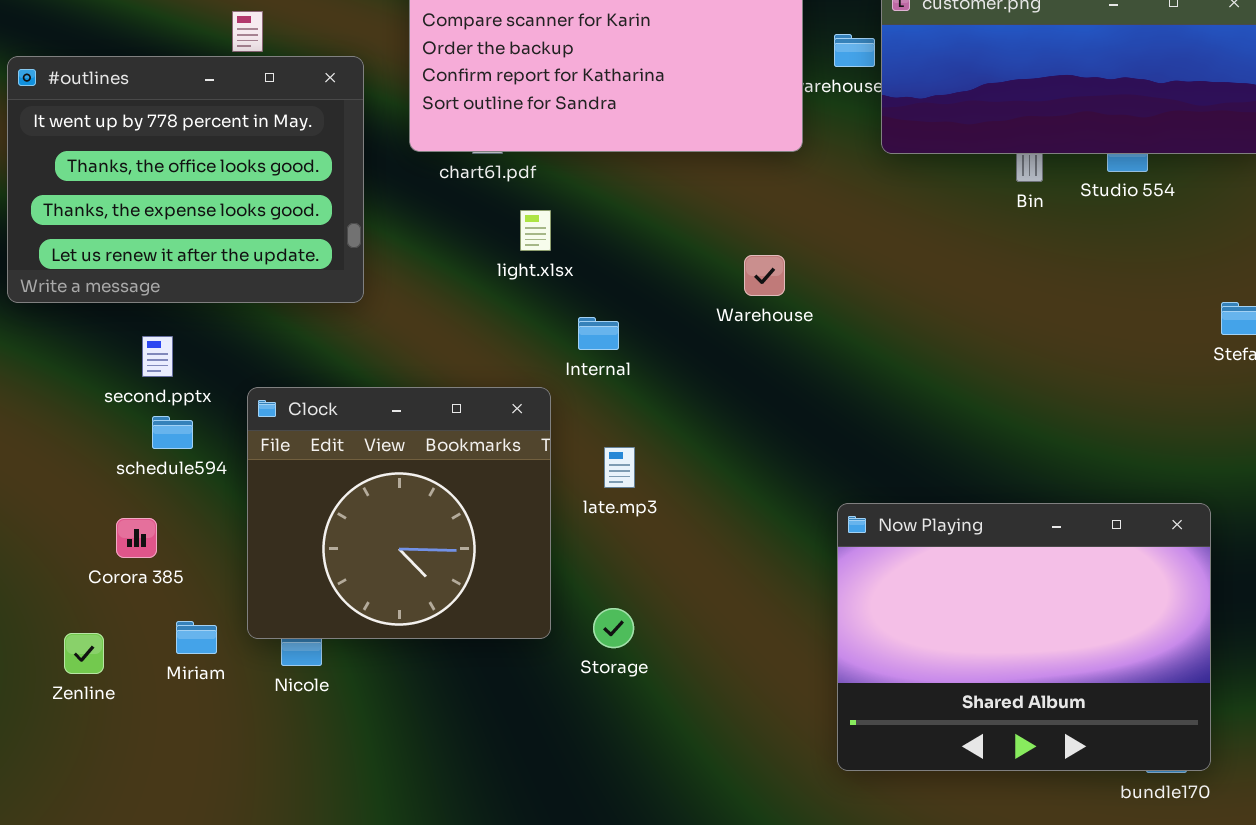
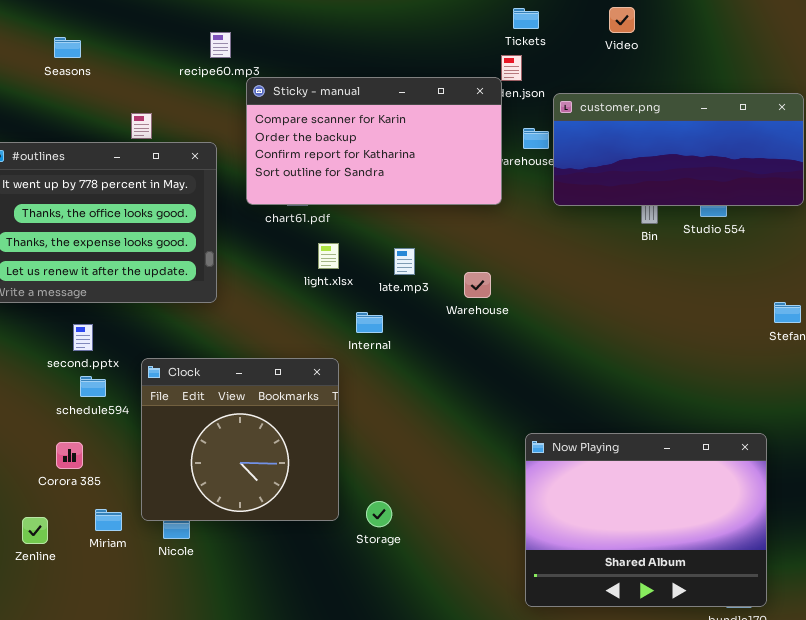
late.mp3: [604,447,635,488] -> [394,248,415,275], moved

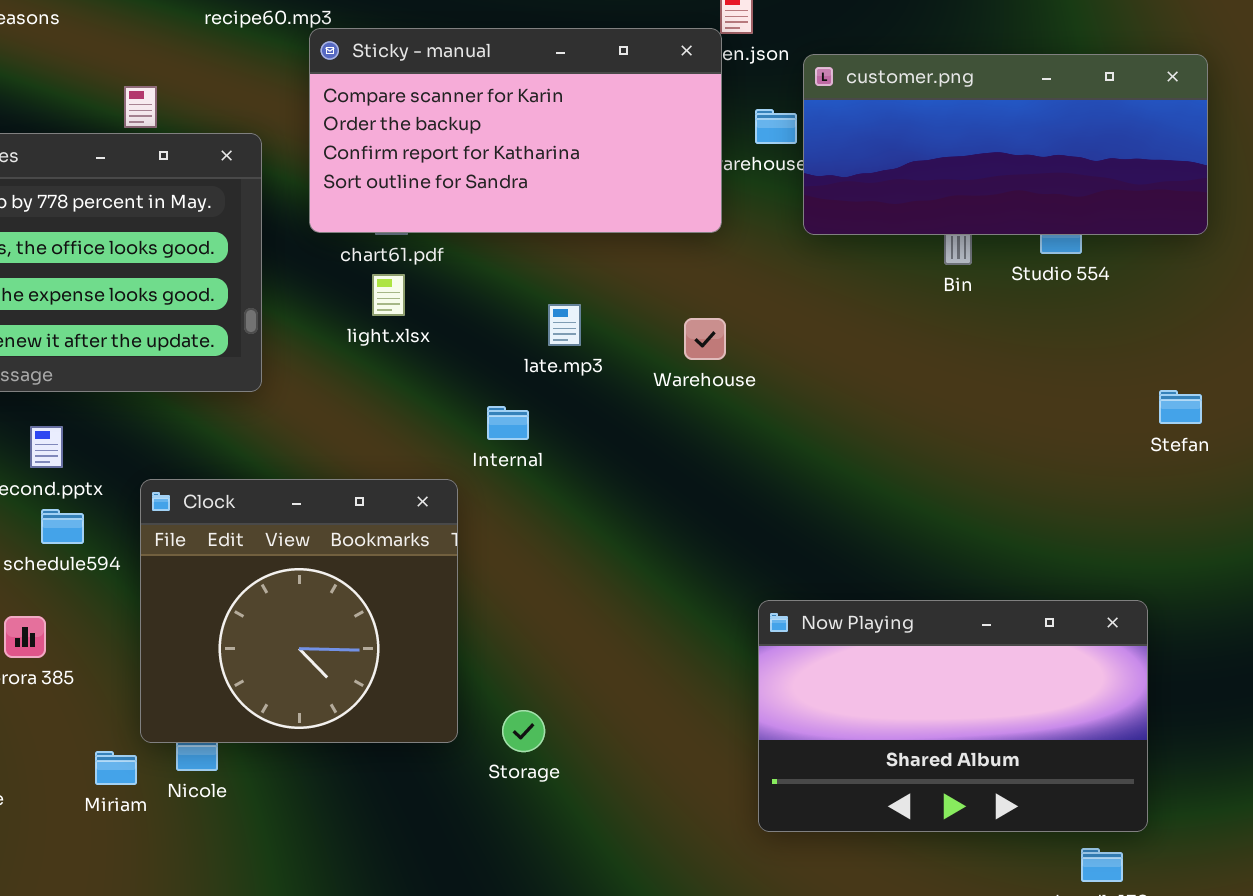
light.xlsx: [318,243,339,269] -> [372,274,405,316], moved
Warehouse: [464,272,491,298] -> [684,318,726,360], moved
Now Playing: [525,433,767,607] -> [758,600,1148,832], resized
Miriam: [95,509,122,531] -> [95,751,137,785], moved

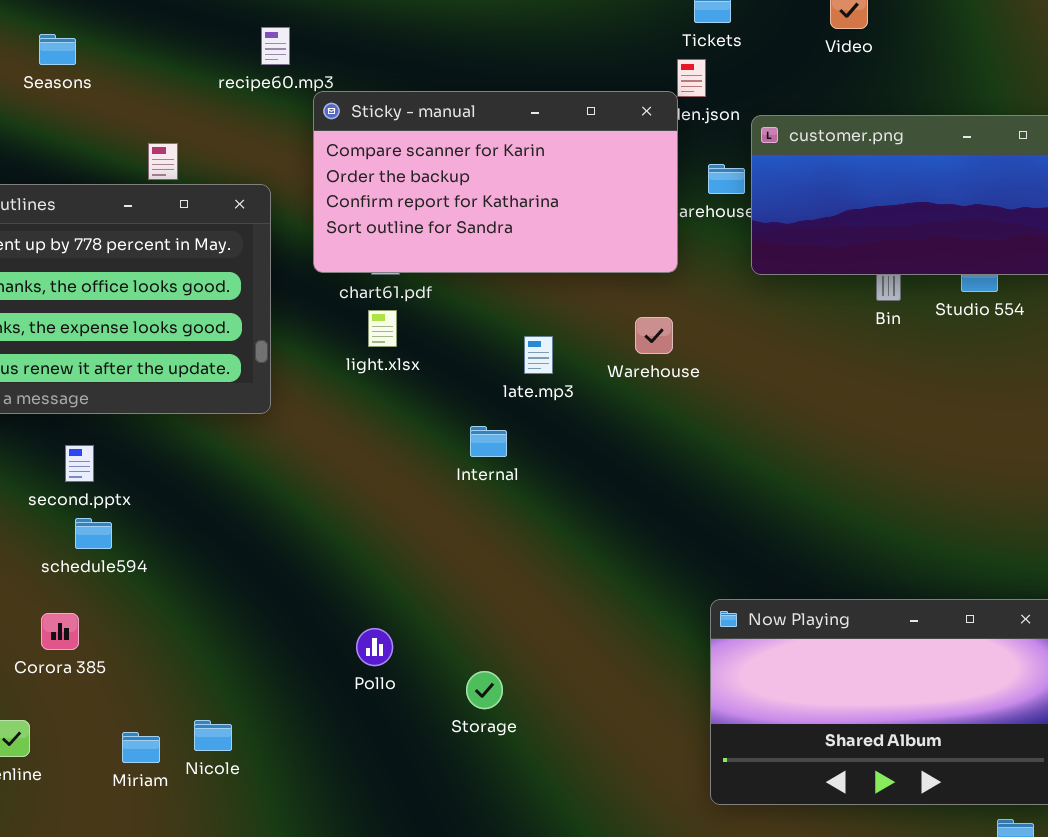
Warehouse: [684,318,726,360] -> [635,317,673,354], moved
Clock: [140,479,458,743] -> none, closed
Storage: [502,710,545,752] -> [466,671,503,709], moved

